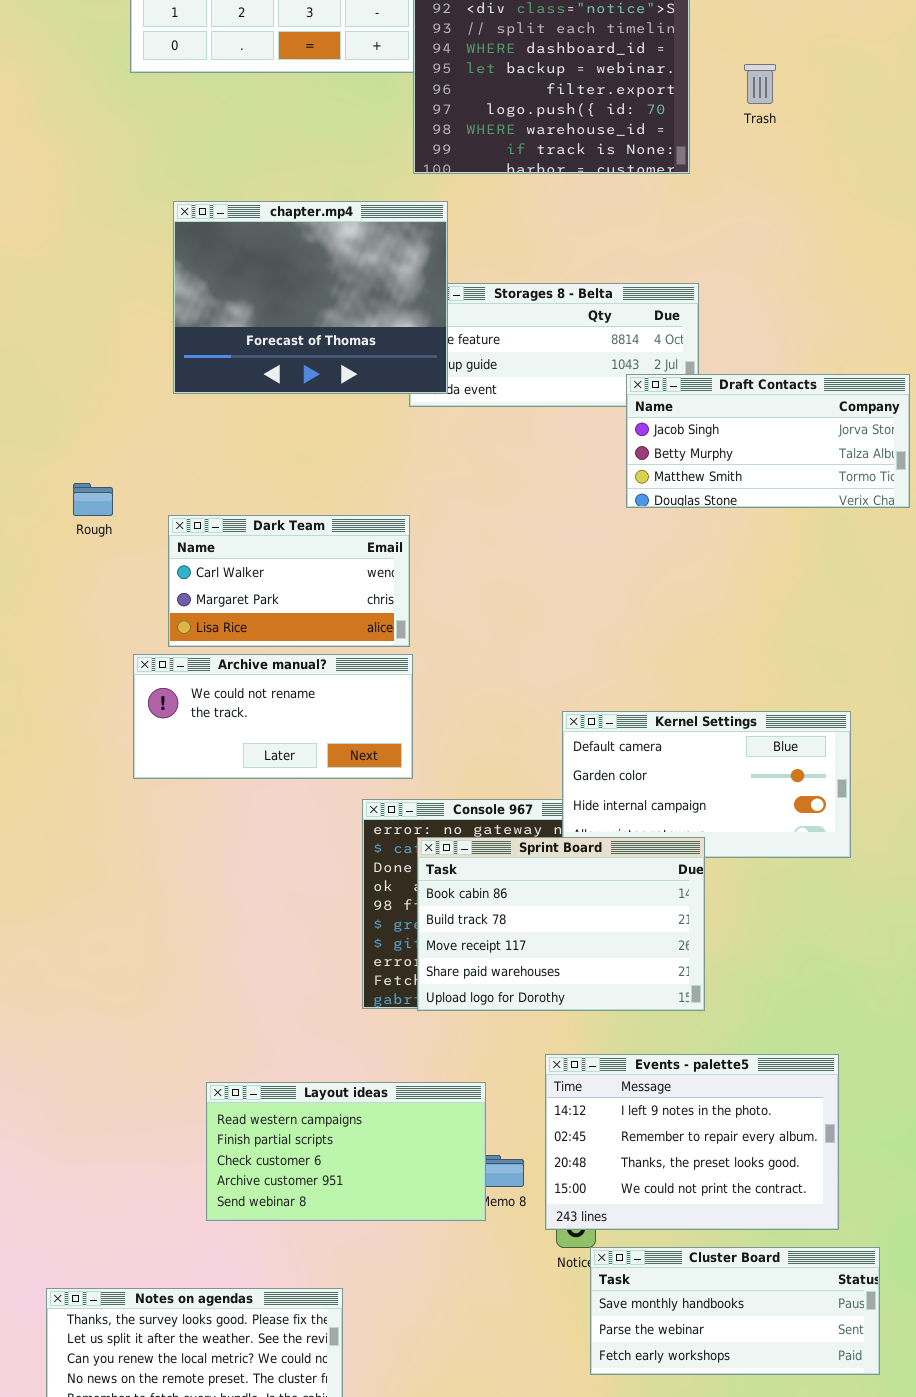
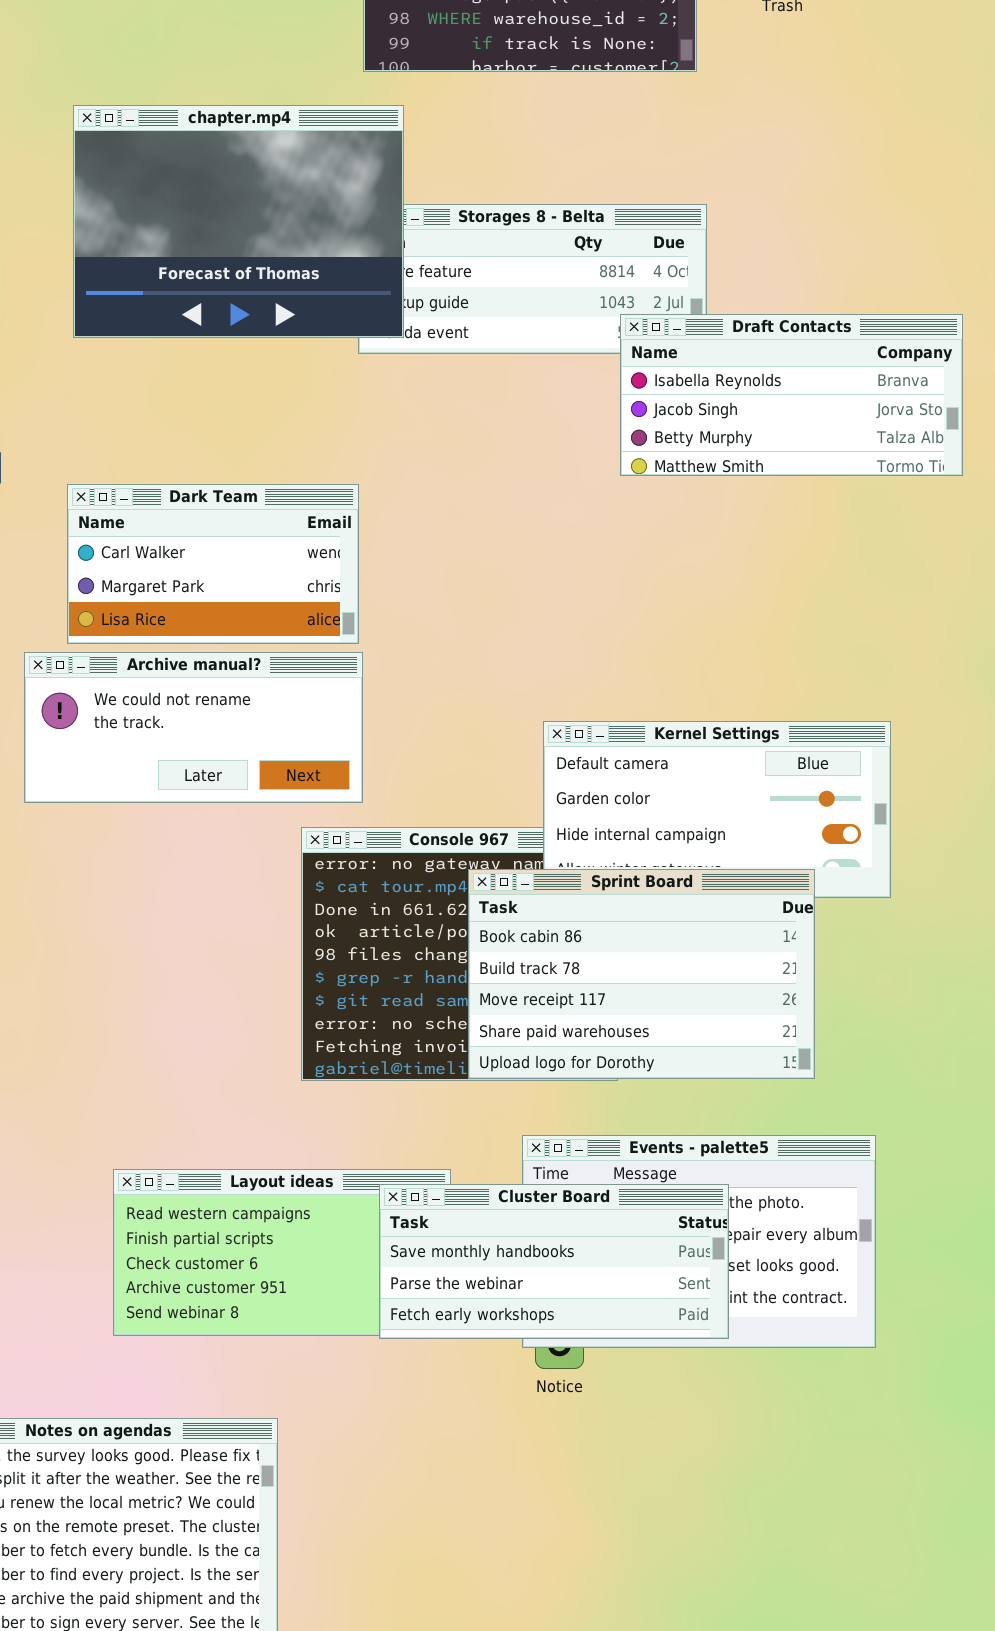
Draft Contacts: [626,374,910,508] -> [620,314,963,476], scrolled up 1 row
Sprint Board: [417,837,705,1011] -> [468,869,815,1079], moved
Cluster Board: [590,1247,880,1375] -> [379,1184,729,1339], moved

